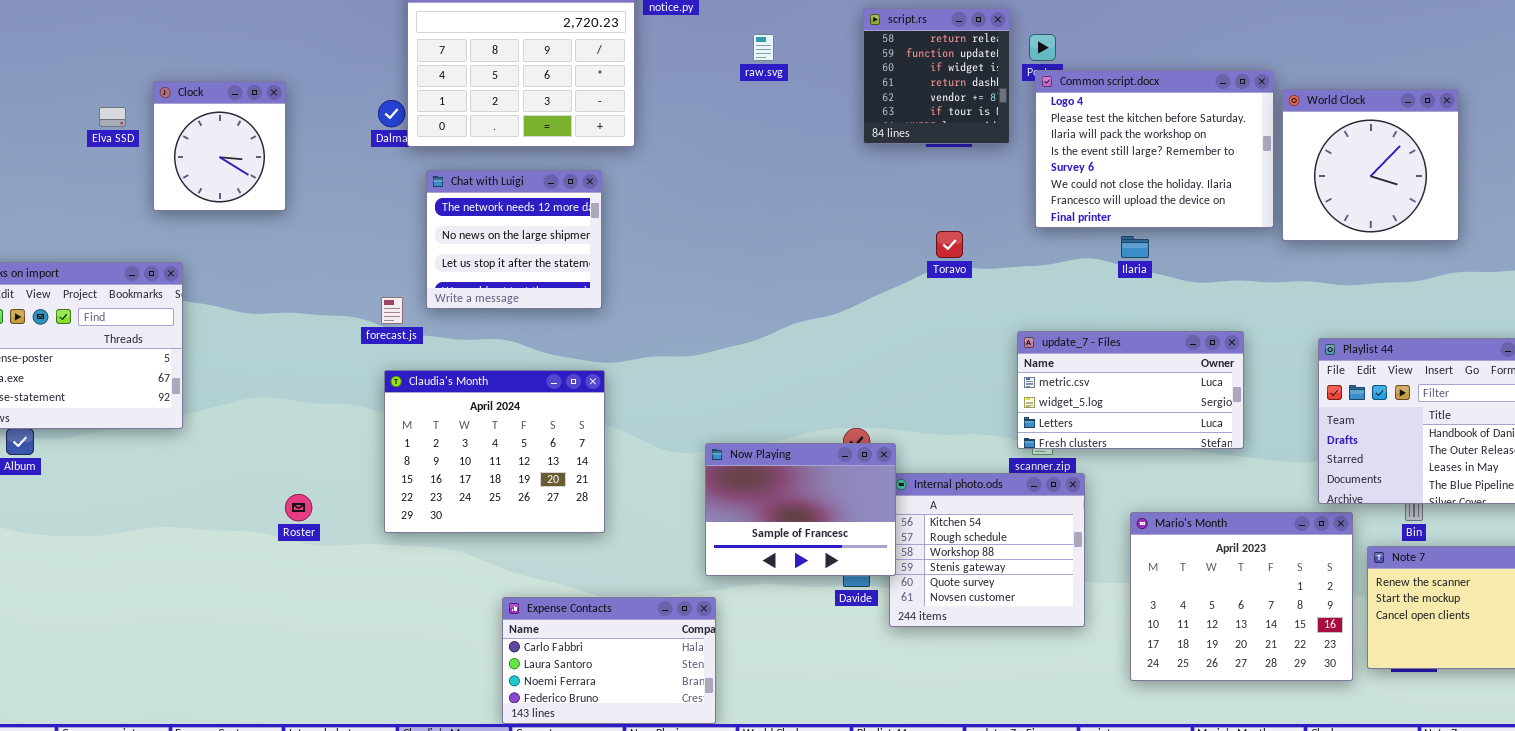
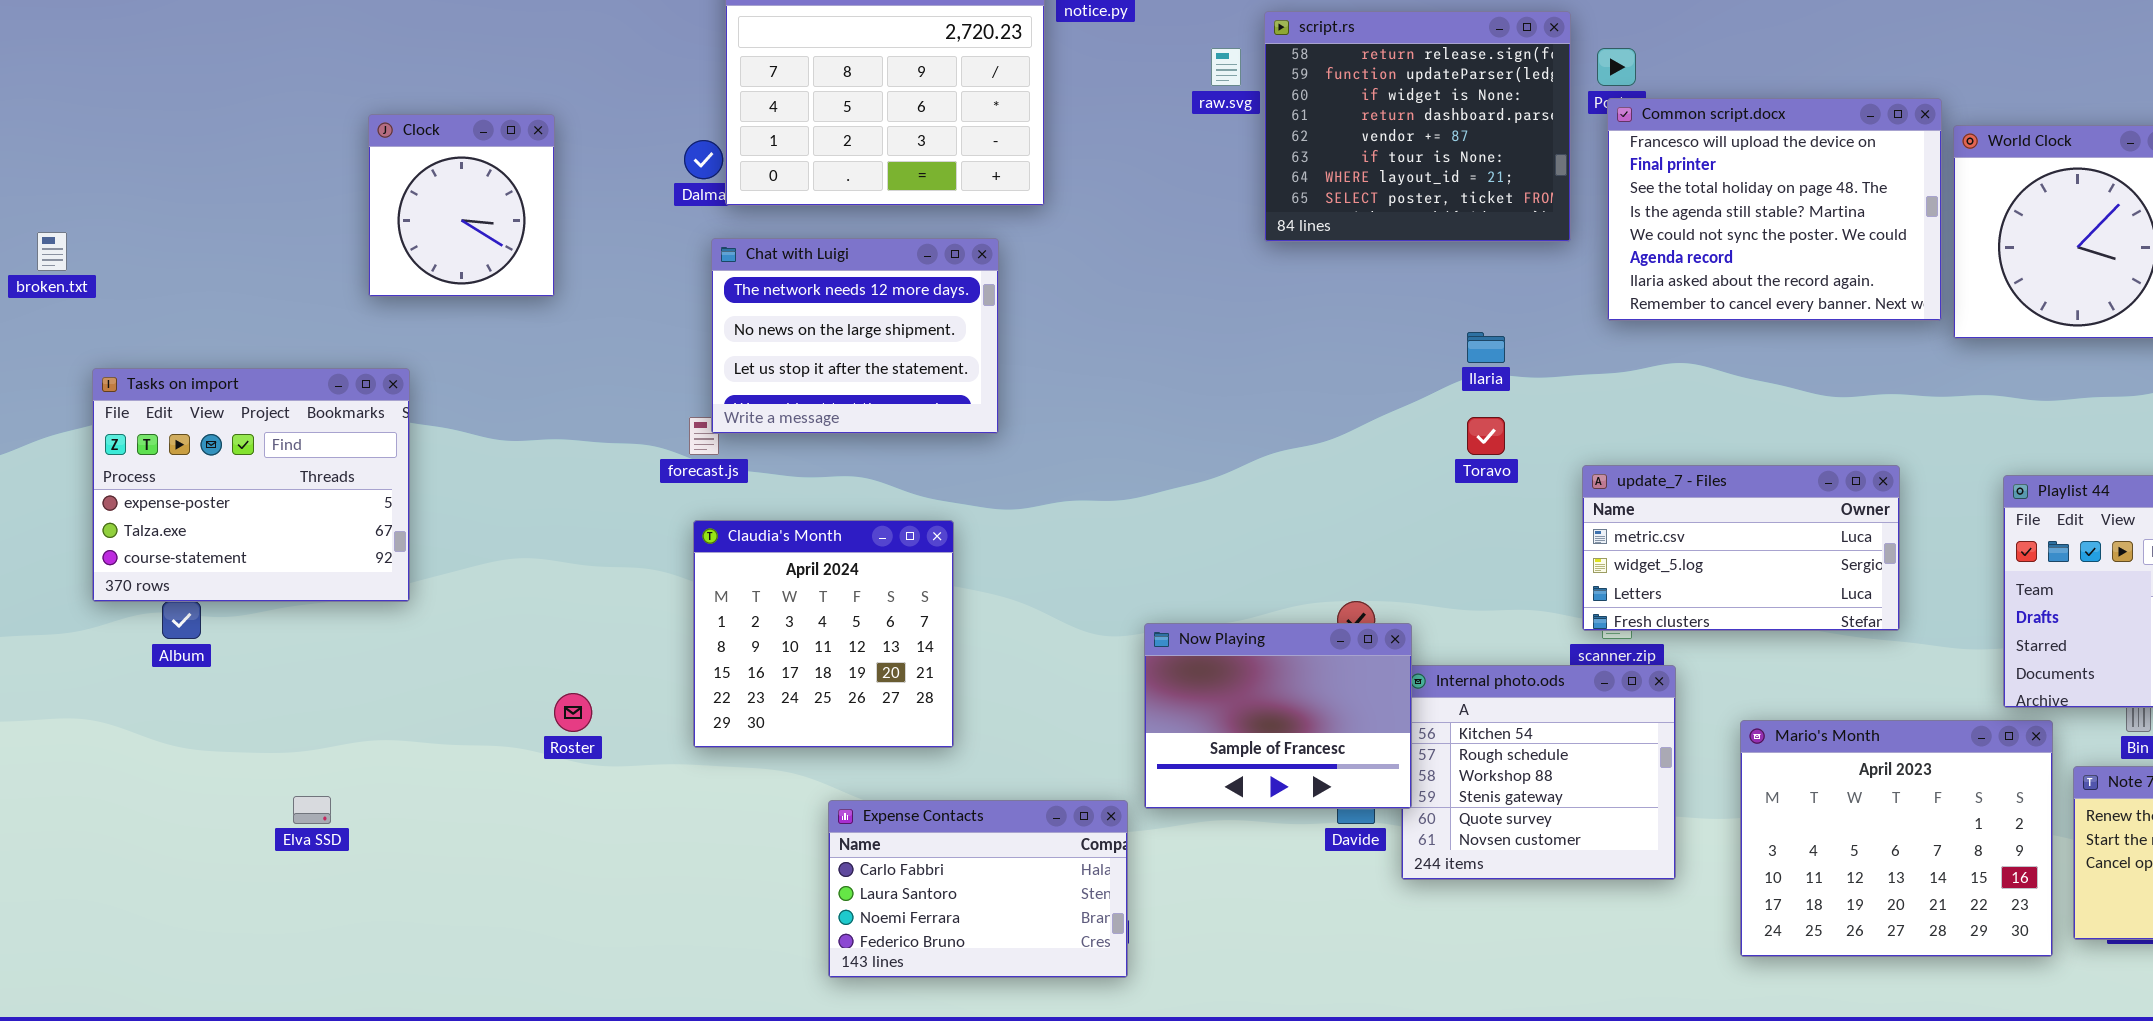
script.rs: [863,8,1010,144] -> [1264,11,1571,242], resized
Common script.docx: [1035,70,1274,228] -> [1607,98,1942,321], scrolled down 6 rows
Elva SSD: [99,107,126,127] -> [293,796,331,824], moved
Chat with Luigi: [426,170,602,309] -> [711,238,999,434], resized
Toravo: [936,231,963,258] -> [1467,417,1505,455], moved
Ilaria: [1121,236,1149,258] -> [1467,332,1505,363], moved
Claudia's Month: [384,370,605,533] -> [693,520,954,748], resized
Expense Contacts: [502,597,716,724] -> [828,800,1128,978], moved

